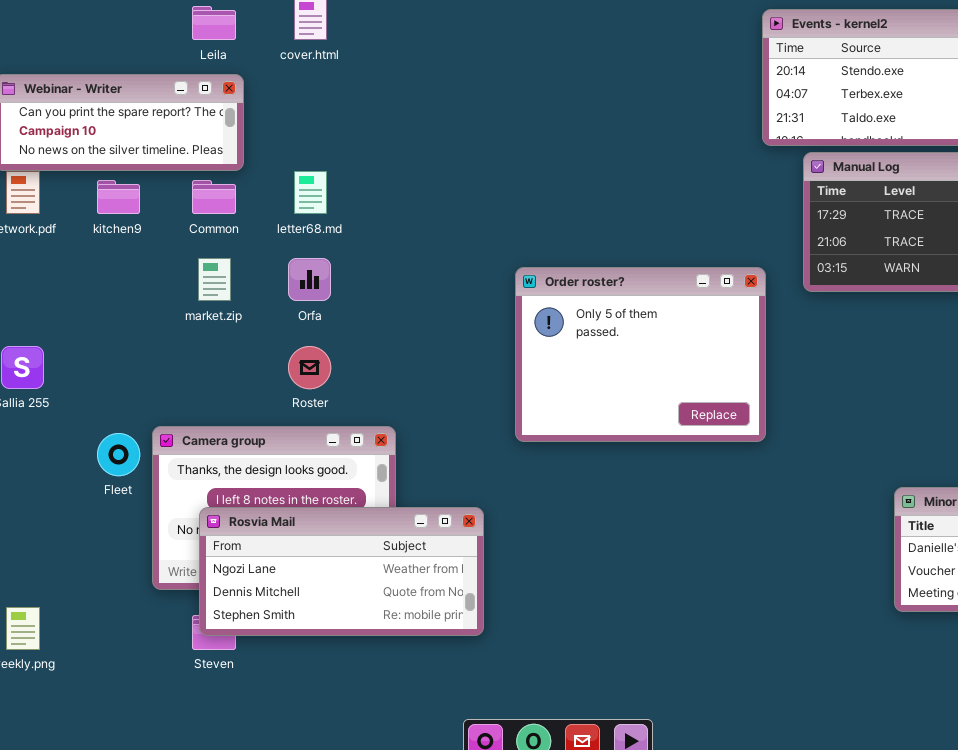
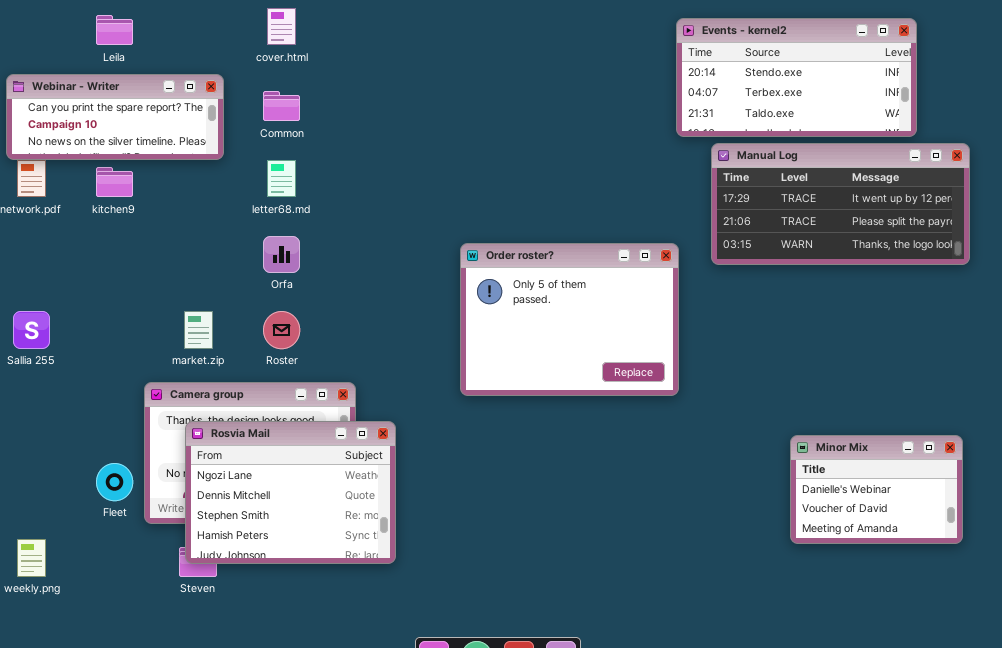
Leila: [192,6,236,40] -> [96,15,133,45], moved
Common: [192,180,236,214] -> [263,91,300,121], moved
market.zip: [198,258,231,301] -> [184,311,213,349], moved
Fleet: [97,433,140,476] -> [96,463,133,501], moved
Rosvia Mail: [199,507,484,636] -> [185,421,396,564], resized

